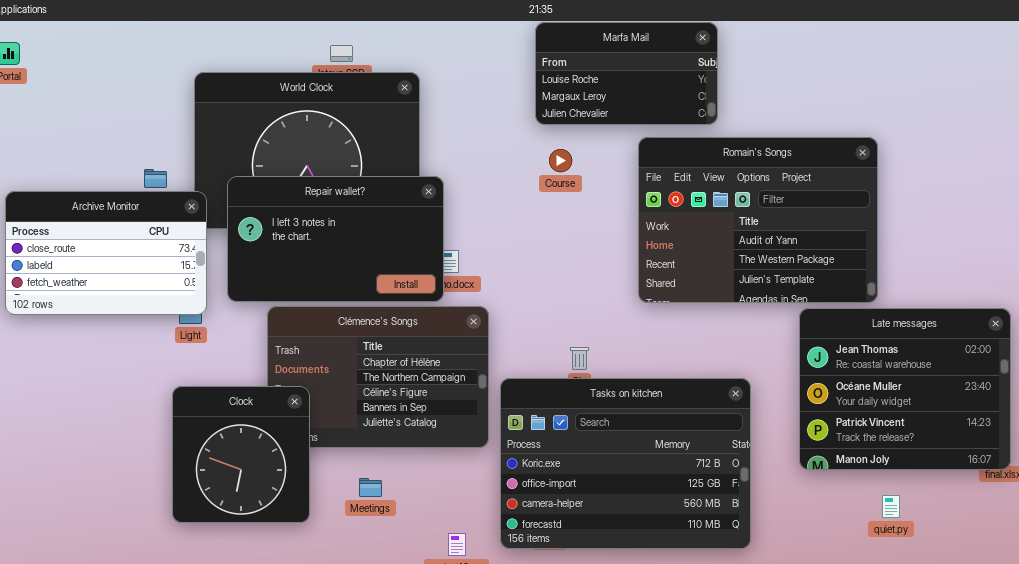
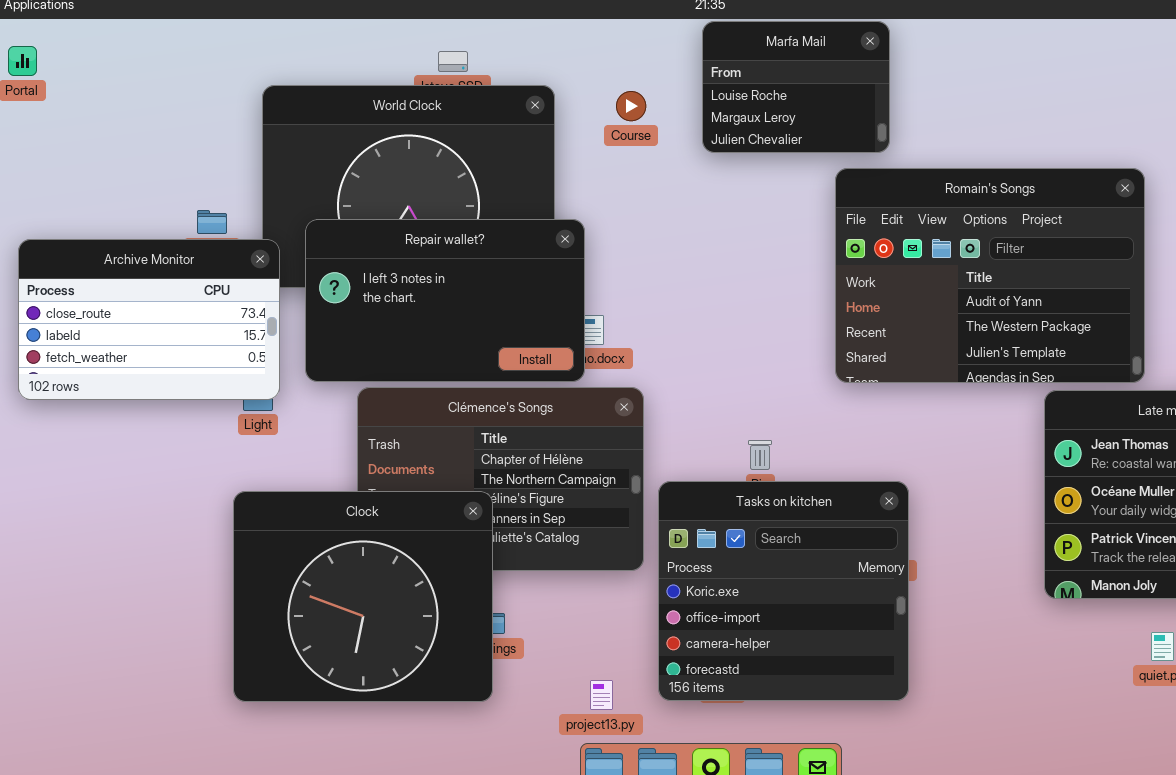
Marfa Mail: [535,22,718,125] -> [702,21,890,153], resized
Course: [549,149,572,172] -> [616,91,646,121], moved
Tasks on kitchen: [500,378,751,549] -> [658,481,909,701], resized
Clock: [172,386,310,523] -> [233,491,493,702], resized

